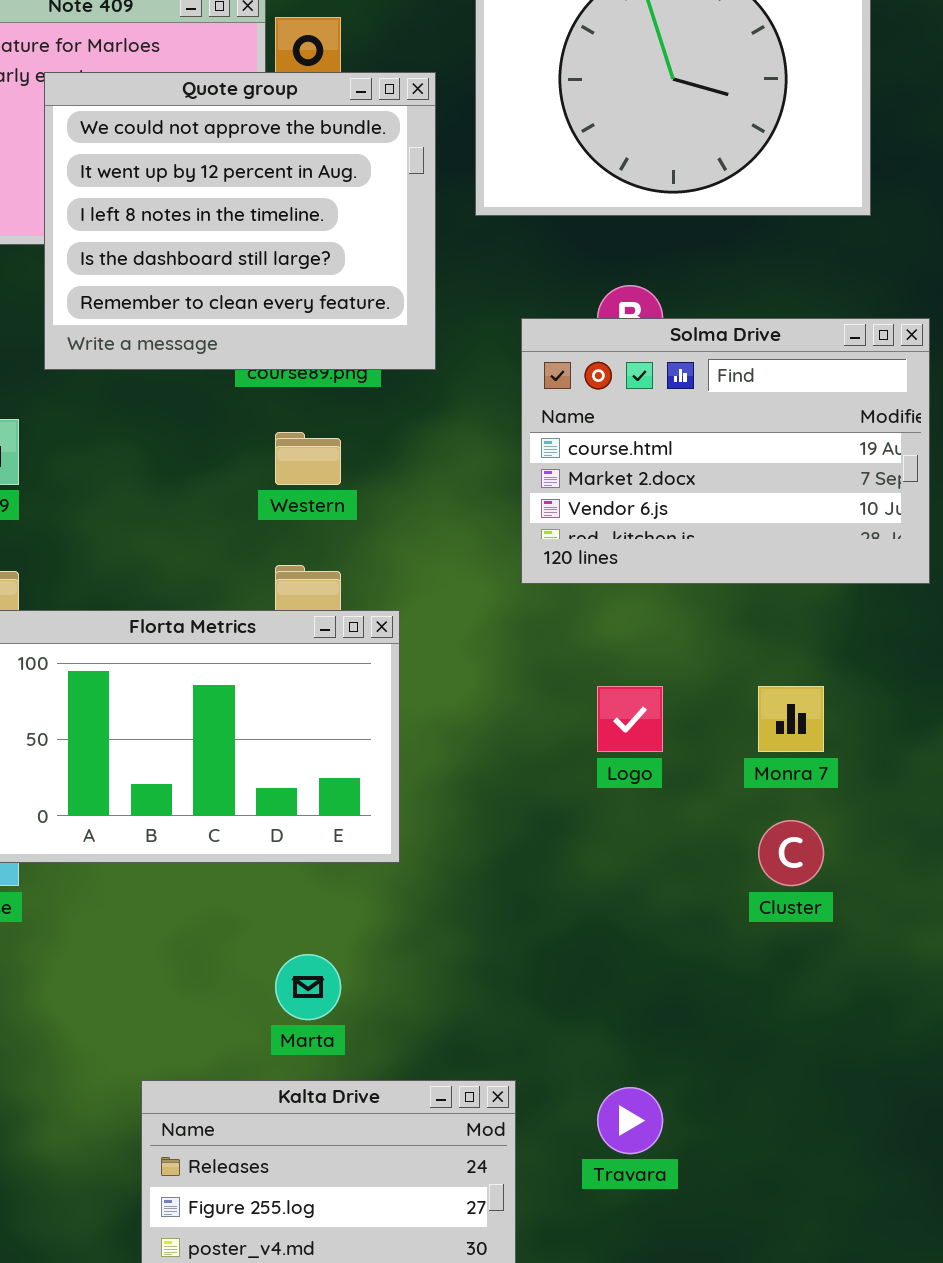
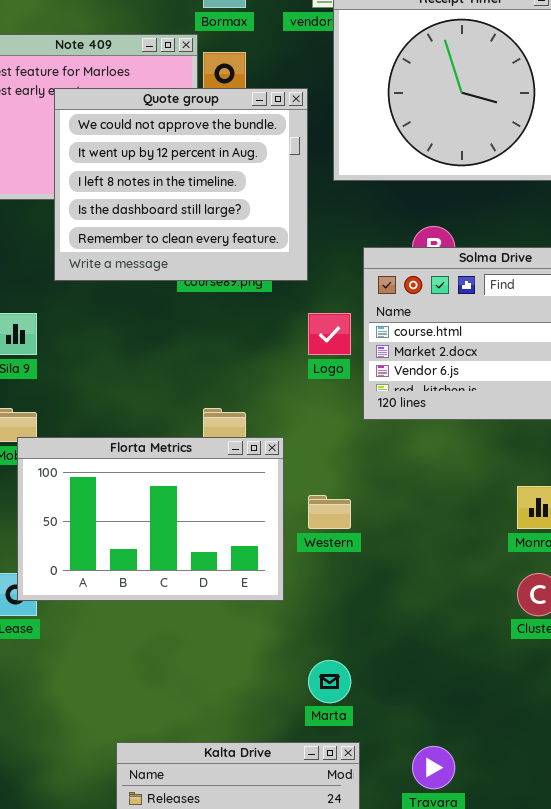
Western: [275,432,341,485] -> [308,495,351,529], moved
Logo: [597,686,663,752] -> [308,313,351,355], moved
Marta: [275,954,341,1020] -> [308,660,351,703], moved

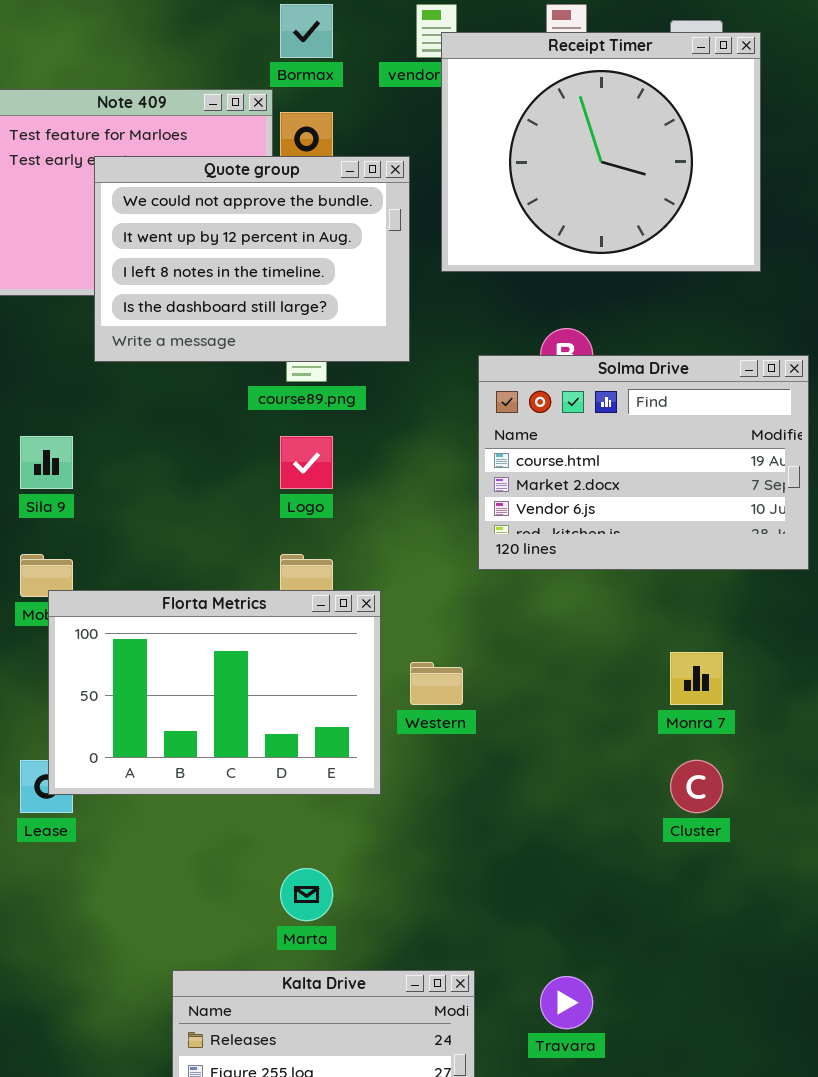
Quote group: [54,88,308,281] -> [94,156,410,362], resized
Logo: [308,313,351,355] -> [280,436,333,489], moved
Marta: [308,660,351,703] -> [280,868,333,921], moved

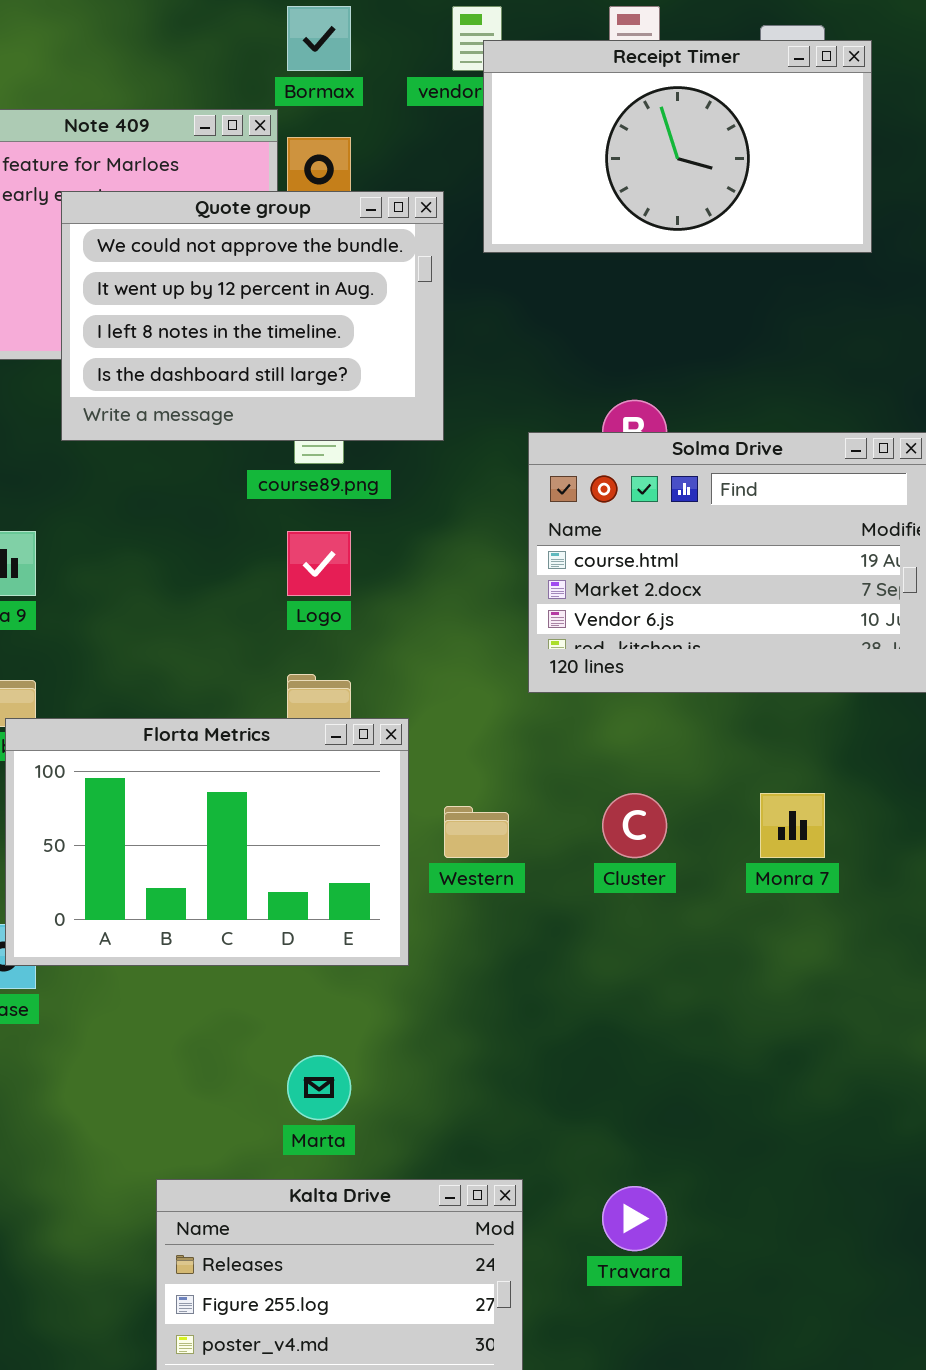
Receipt Timer: [441,32,761,272] -> [483,40,872,253], resized
Cluster: [670,760,723,813] -> [602,793,667,858], moved

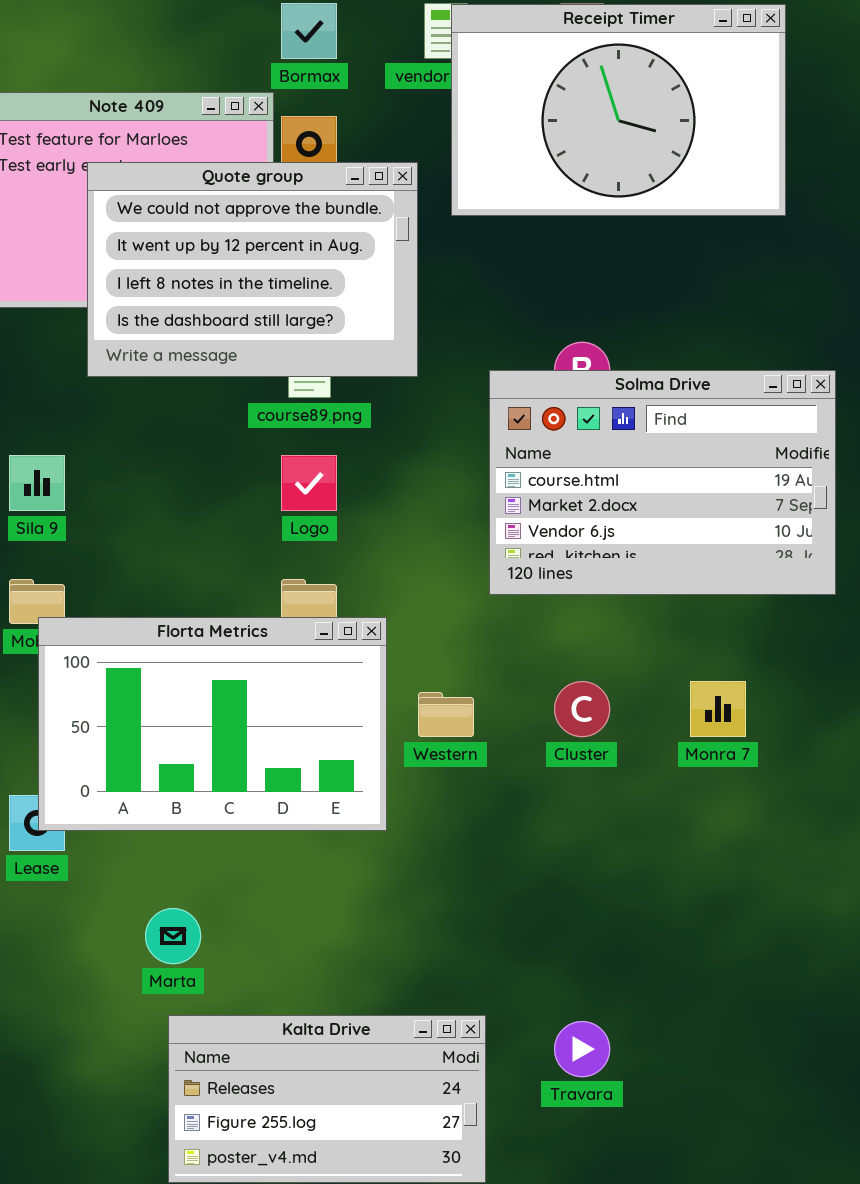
Receipt Timer: [483,40,872,253] -> [451,4,786,216], resized
Marta: [287,1055,351,1120] -> [145,908,201,964], moved

